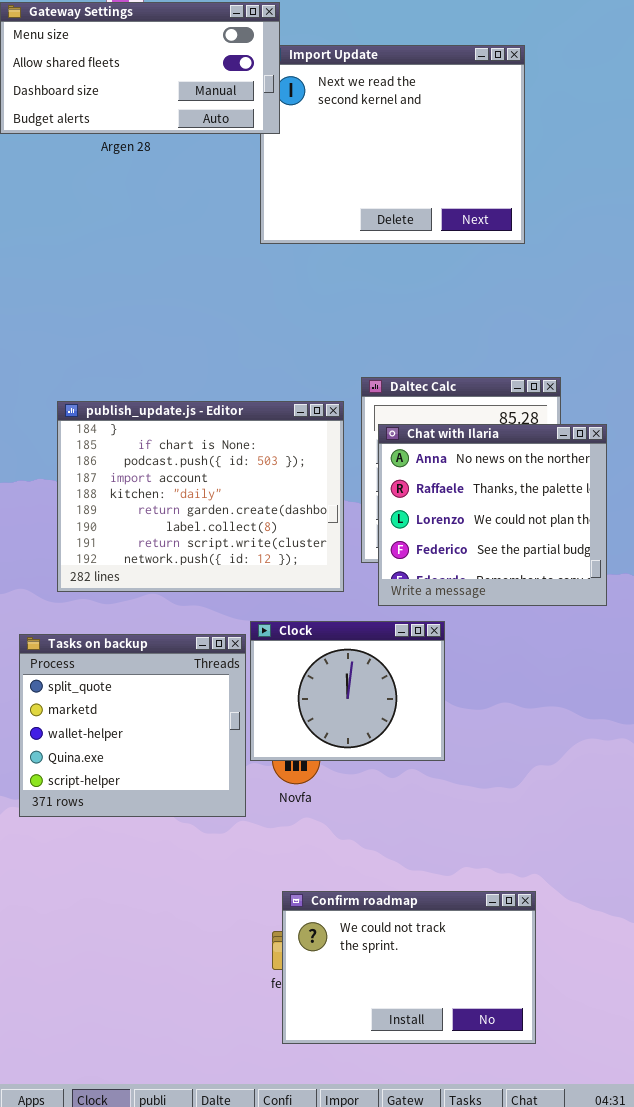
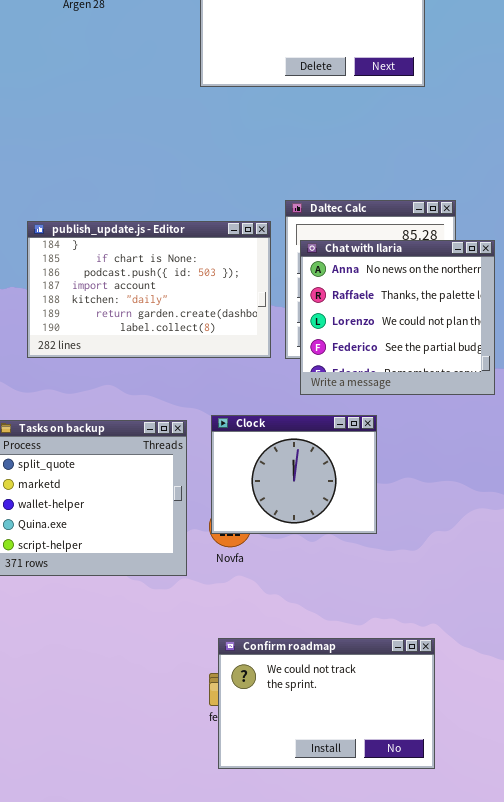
publish_update.js - Editor: [57,401,344,592] -> [27,221,271,358], resized
Clock: [250,621,445,761] -> [211,415,377,534], moved

